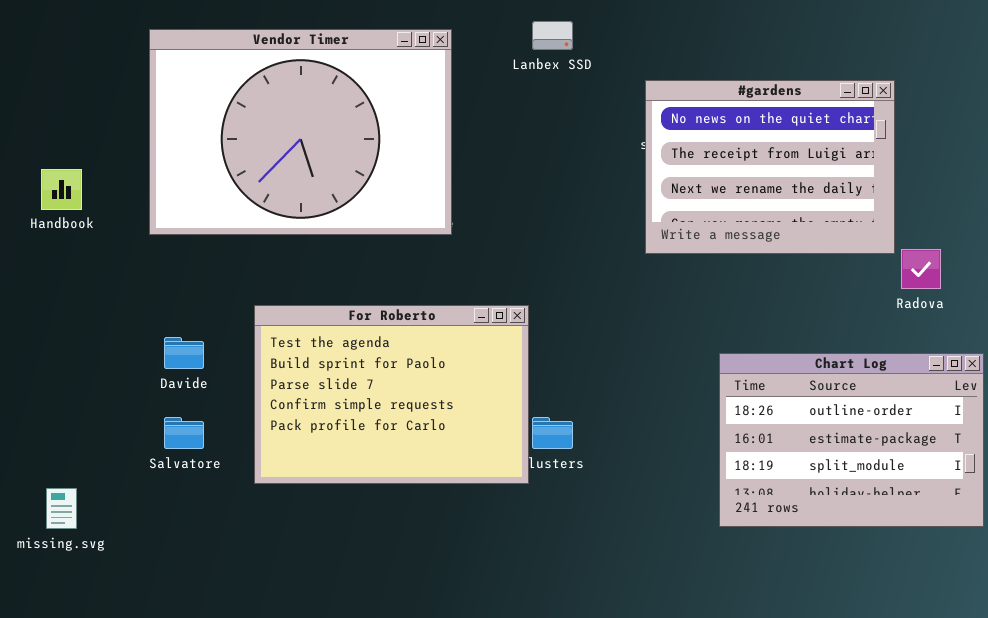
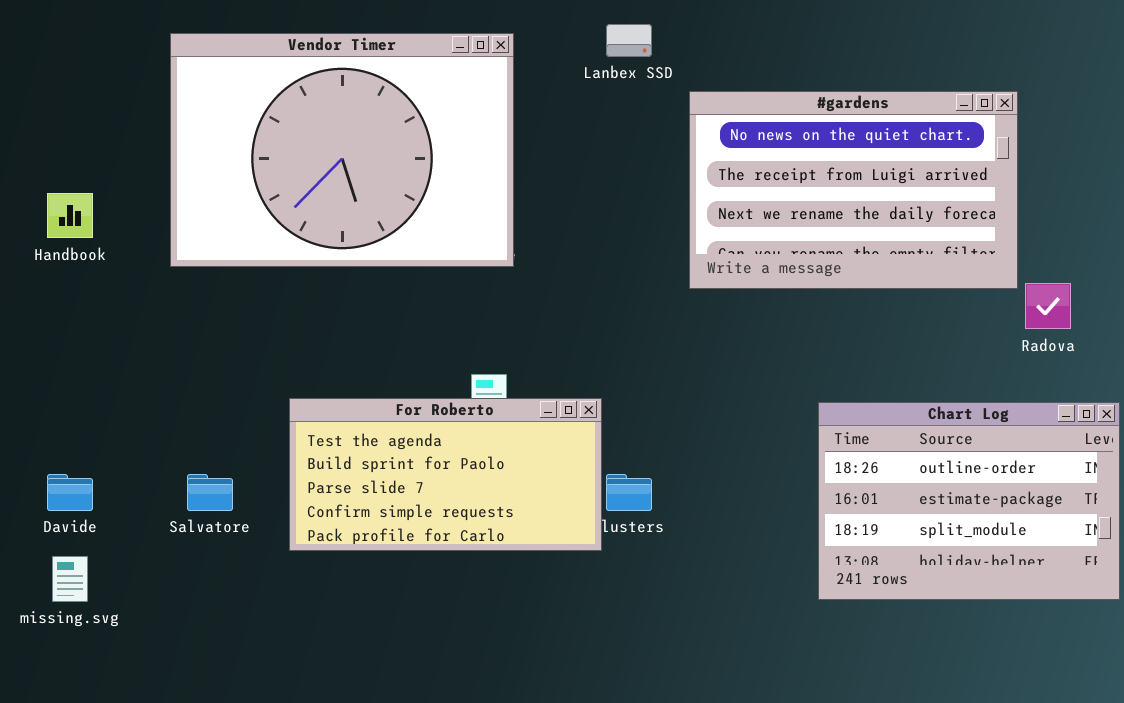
#gardens: [645,80,895,254] -> [689,91,1018,289], resized
For Roberto: [254,305,529,484] -> [289,398,602,551], resized
Davide: [164,337,204,369] -> [47,474,93,511], moved

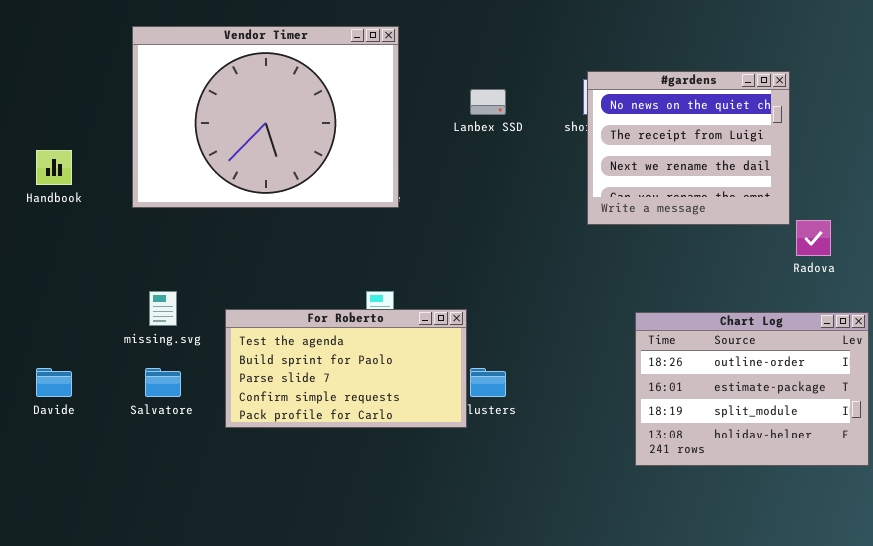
Lanbex SSD: [606,24,652,57] -> [470,89,506,115], moved
#gardens: [689,91,1018,289] -> [587,71,790,225], resized
missing.svg: [52,556,88,602] -> [149,291,177,326], moved

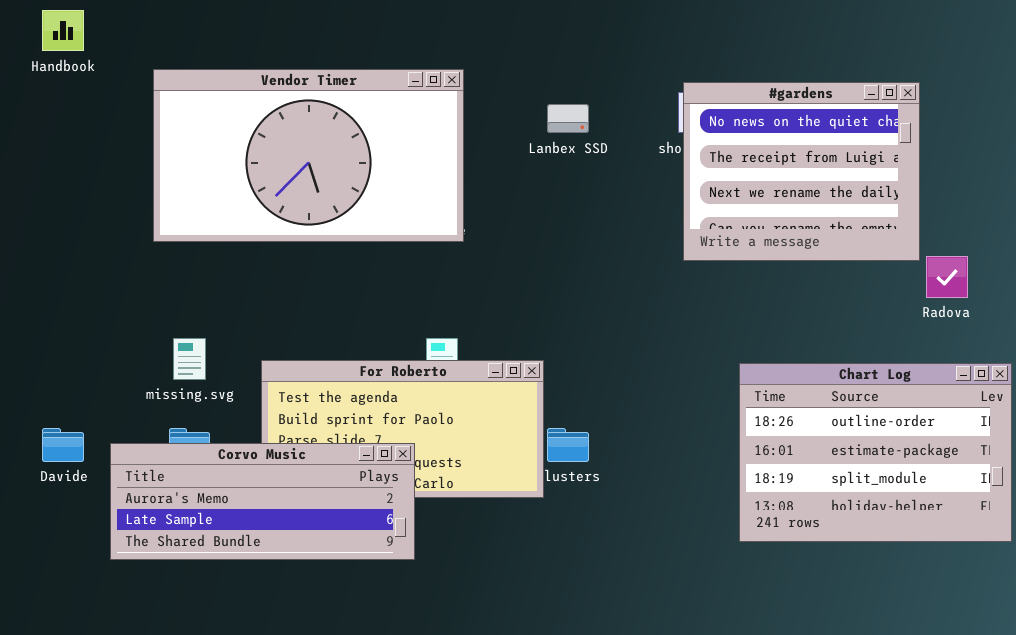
Vendor Timer: [132,26,399,208] -> [153,69,464,242], resized
Handbook: [36,150,72,185] -> [42,10,84,51], moved
Corvo Music: none -> [110,443,415,560], opened

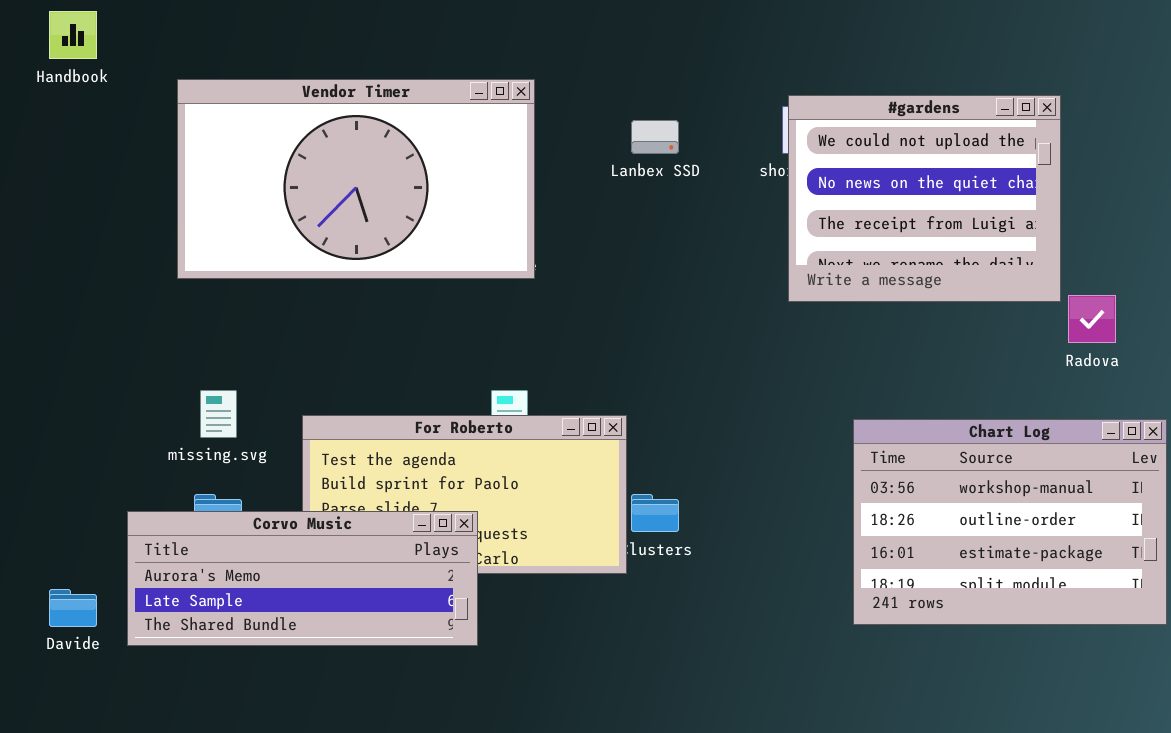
#gardens: [683,82,920,261] -> [788,95,1061,302], scrolled up 1 row
Chart Log: [739,363,1012,542] -> [853,419,1167,625], scrolled up 1 row
Davide: [42,428,84,462] -> [49,589,97,627], moved

